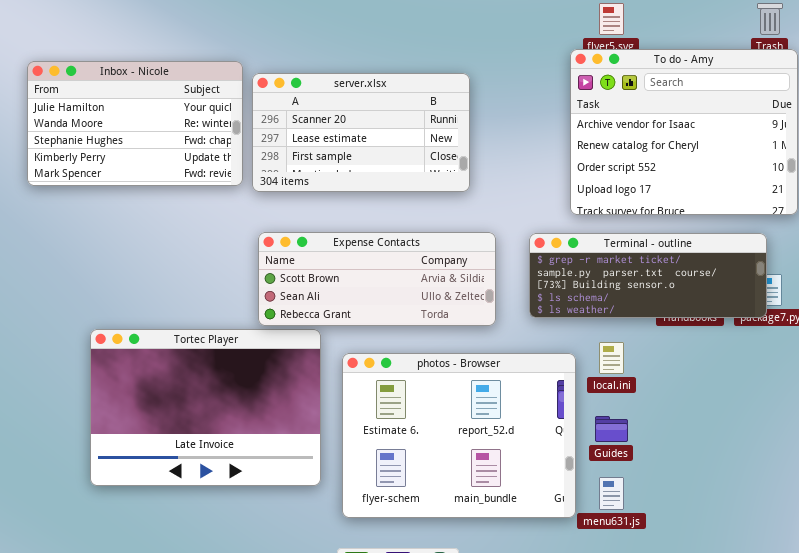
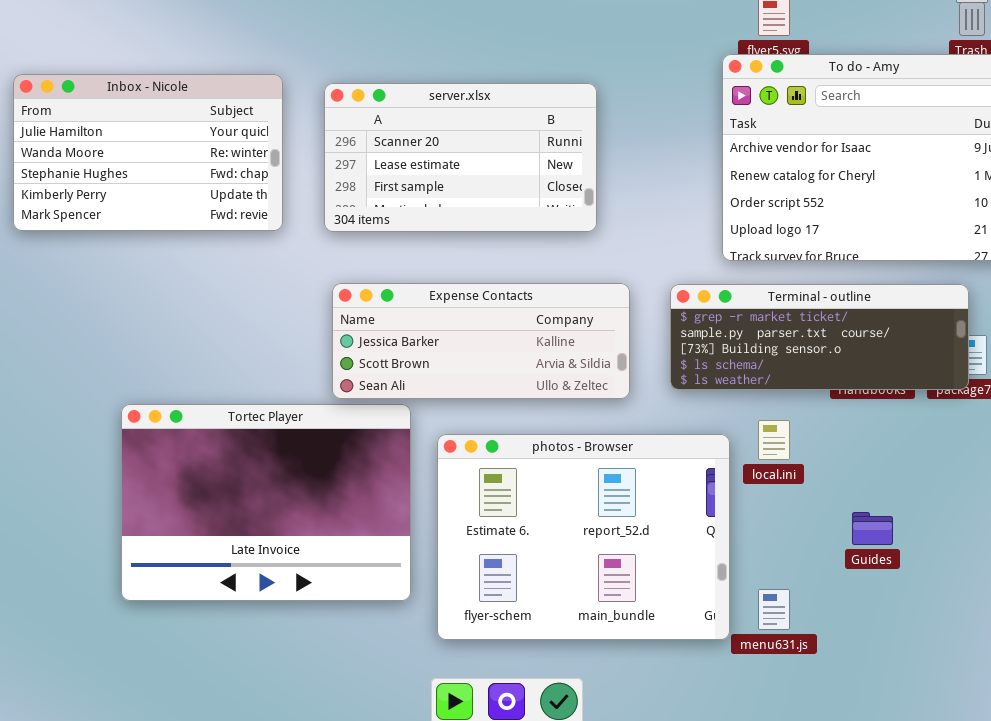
Inbox - Nicole: [27,61,243,186] -> [13,74,283,231], moved
Expense Contacts: [258,232,496,326] -> [332,283,630,399], scrolled up 1 row
Guides: [595,416,628,442] -> [852,512,893,545], moved

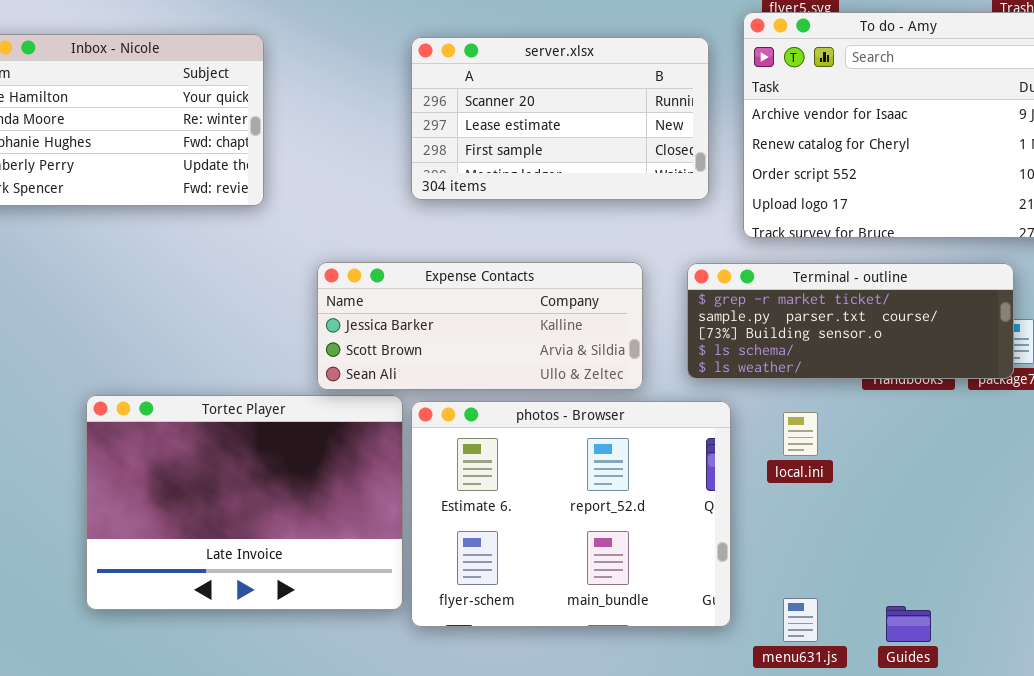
server.xlsx: [324,83,597,232] -> [411,37,709,200], moved
photos - Browser: [437,434,730,640] -> [411,401,731,627], moved
Guides: [852,512,893,545] -> [886,606,931,642], moved

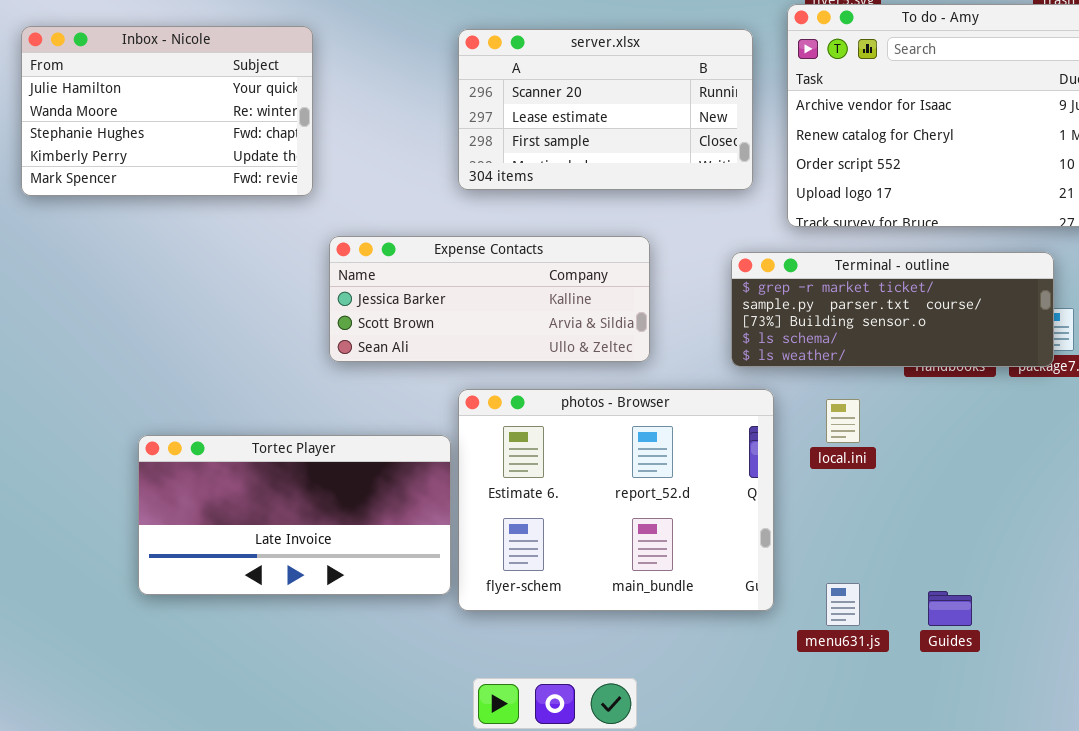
Expense Contacts: [317,262,643,390] -> [329,236,650,362], moved
Tortec Player: [86,395,403,610] -> [138,435,451,595], resized

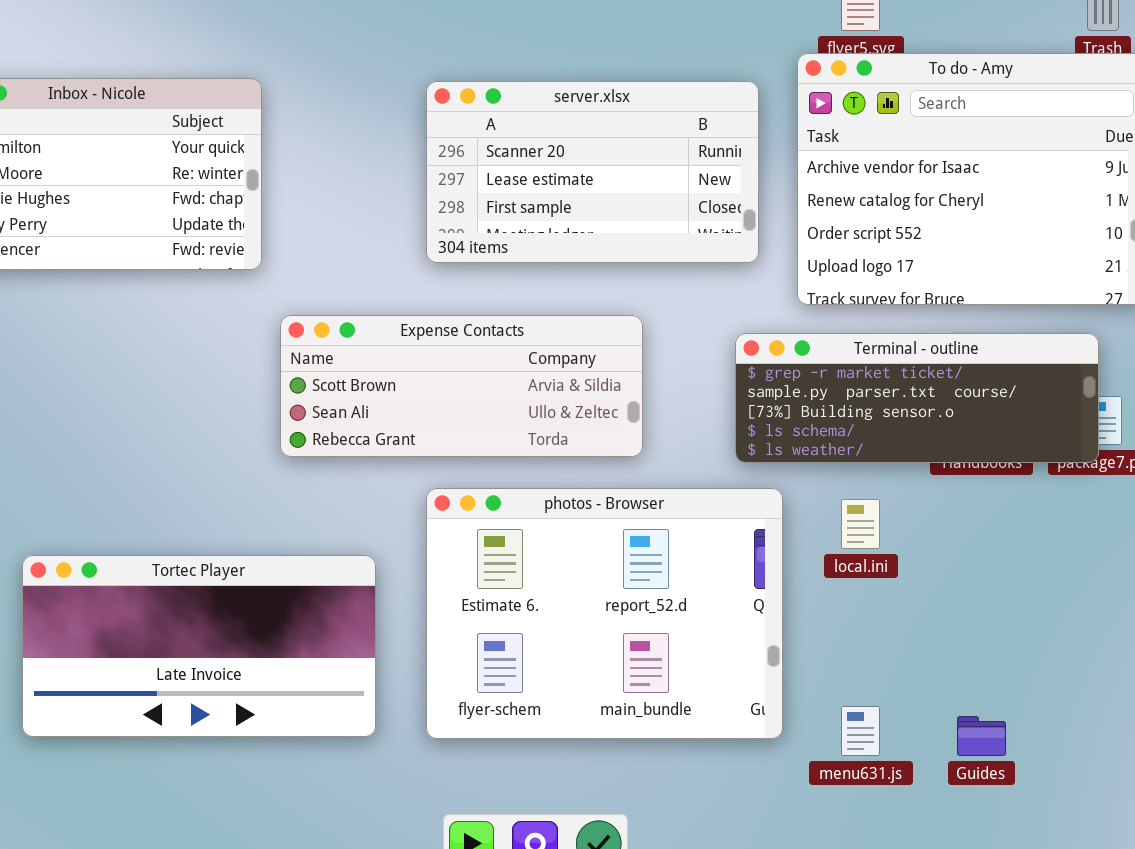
Expense Contacts: [329,236,650,362] -> [280,315,643,457], scrolled down 1 row
Tortec Player: [138,435,451,595] -> [22,555,376,737], moved

